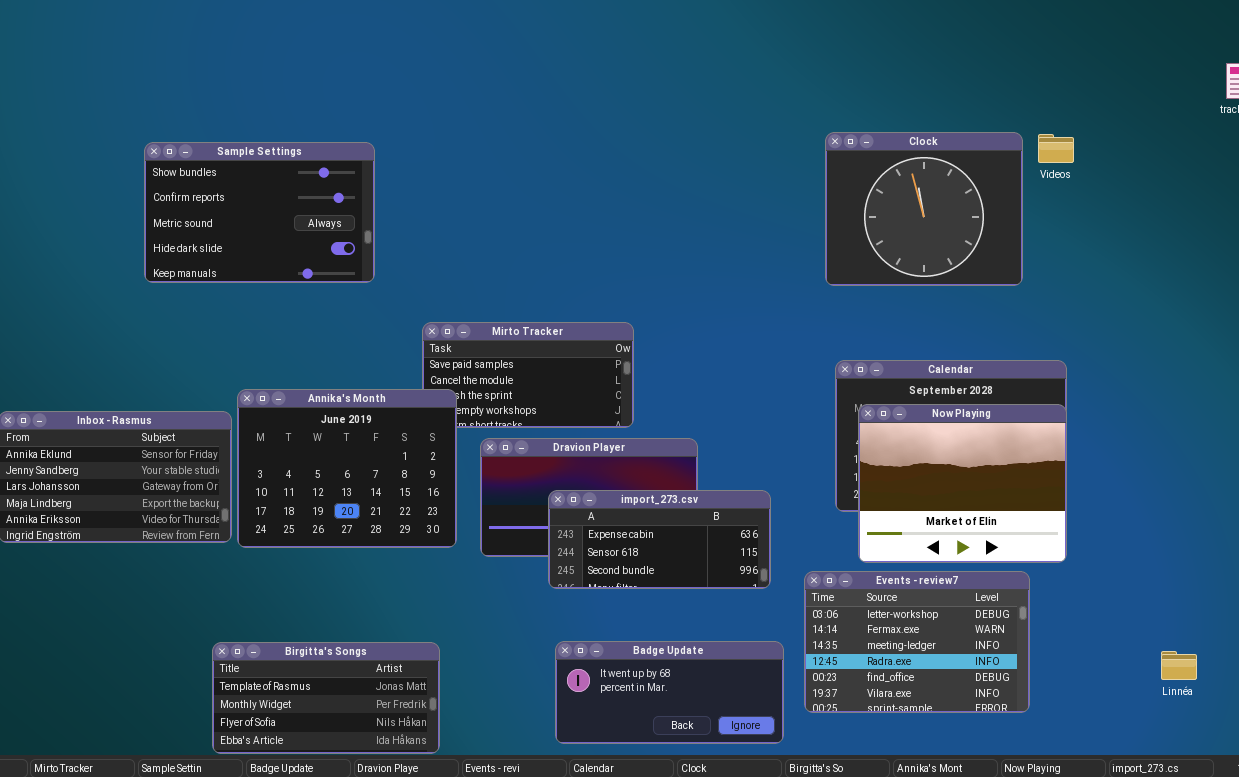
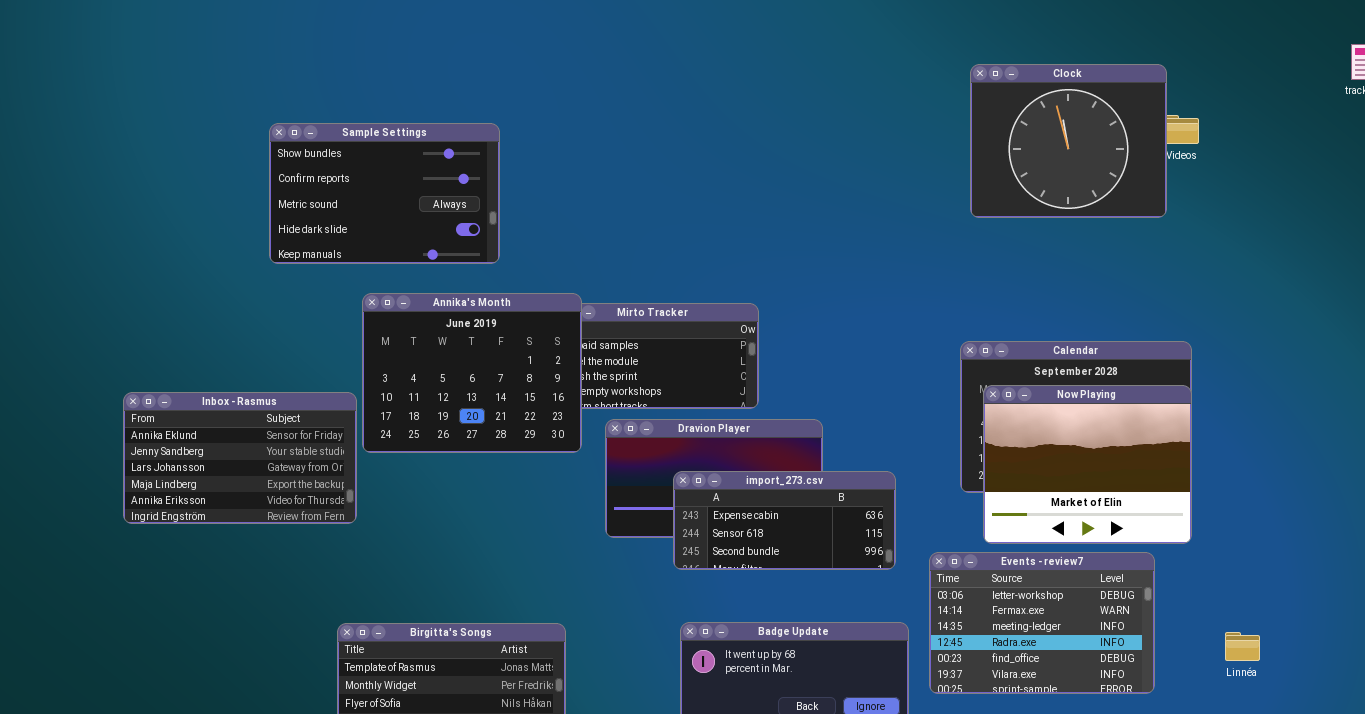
Clock: [825,132,1023,286] -> [970,64,1167,218], moved
Annika's Month: [237,389,457,548] -> [362,293,582,453], moved
Linnéa: [1161,651,1197,680] -> [1225,632,1260,661], moved

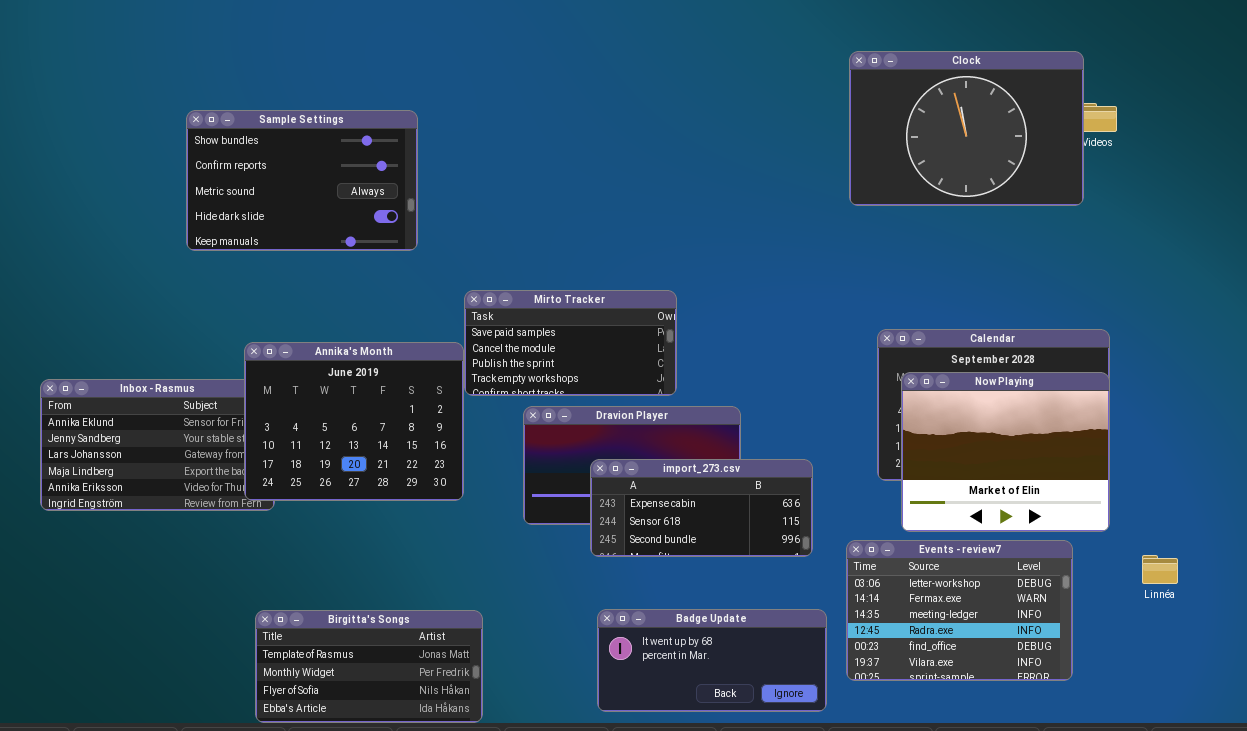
Clock: [970,64,1167,218] -> [849,51,1084,206], resized
Annika's Month: [362,293,582,453] -> [244,342,464,501], moved
Linnéa: [1225,632,1260,661] -> [1142,555,1178,584], moved

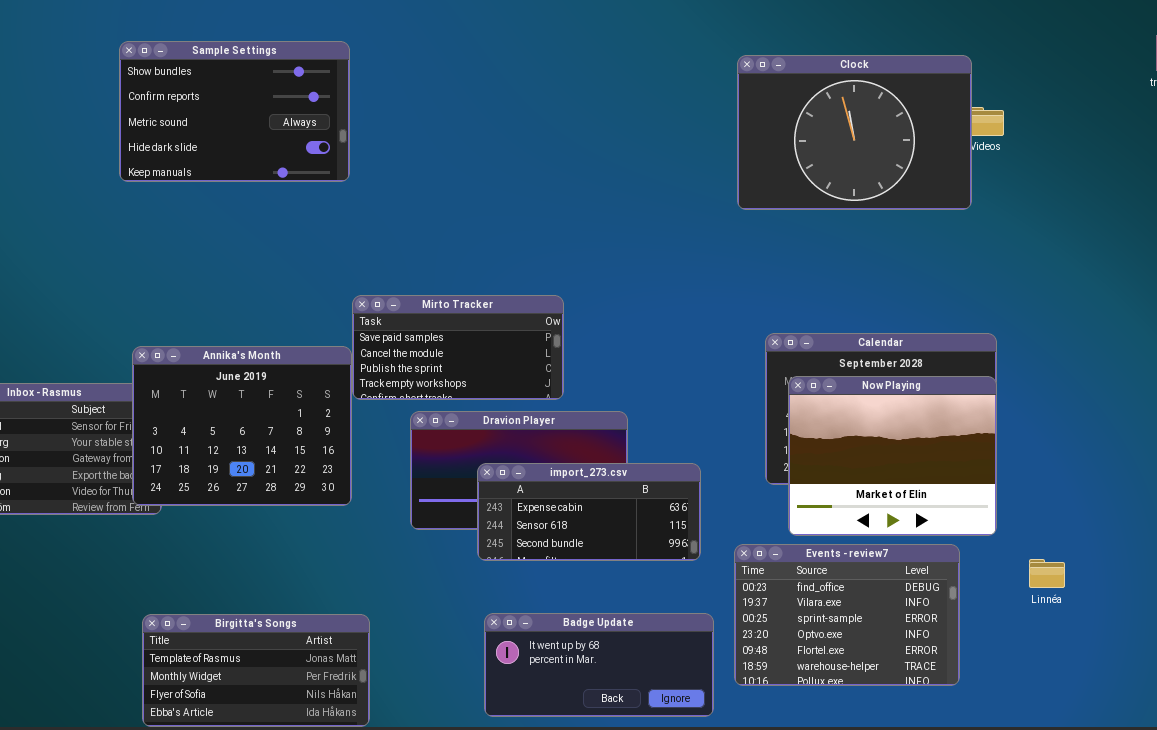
Sample Settings: [186,110,418,251] -> [119,41,350,182], moved
Events - review7: [846,540,1073,681] -> [734,544,960,686], scrolled down 4 rows

